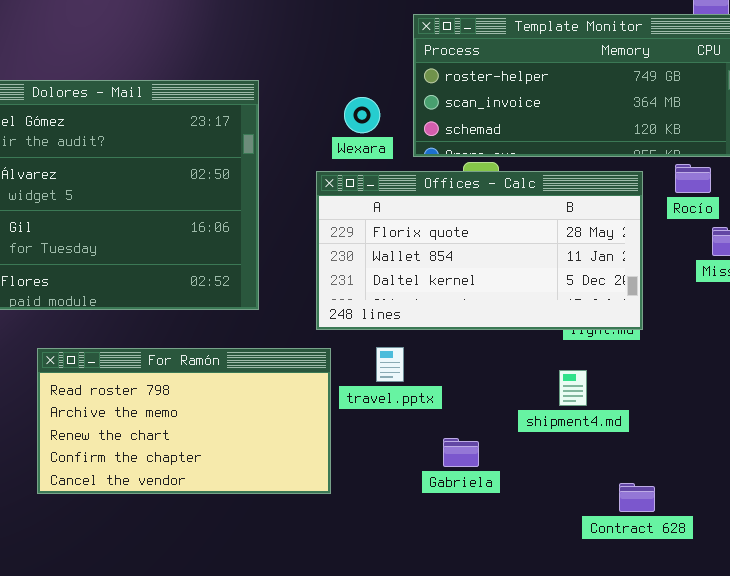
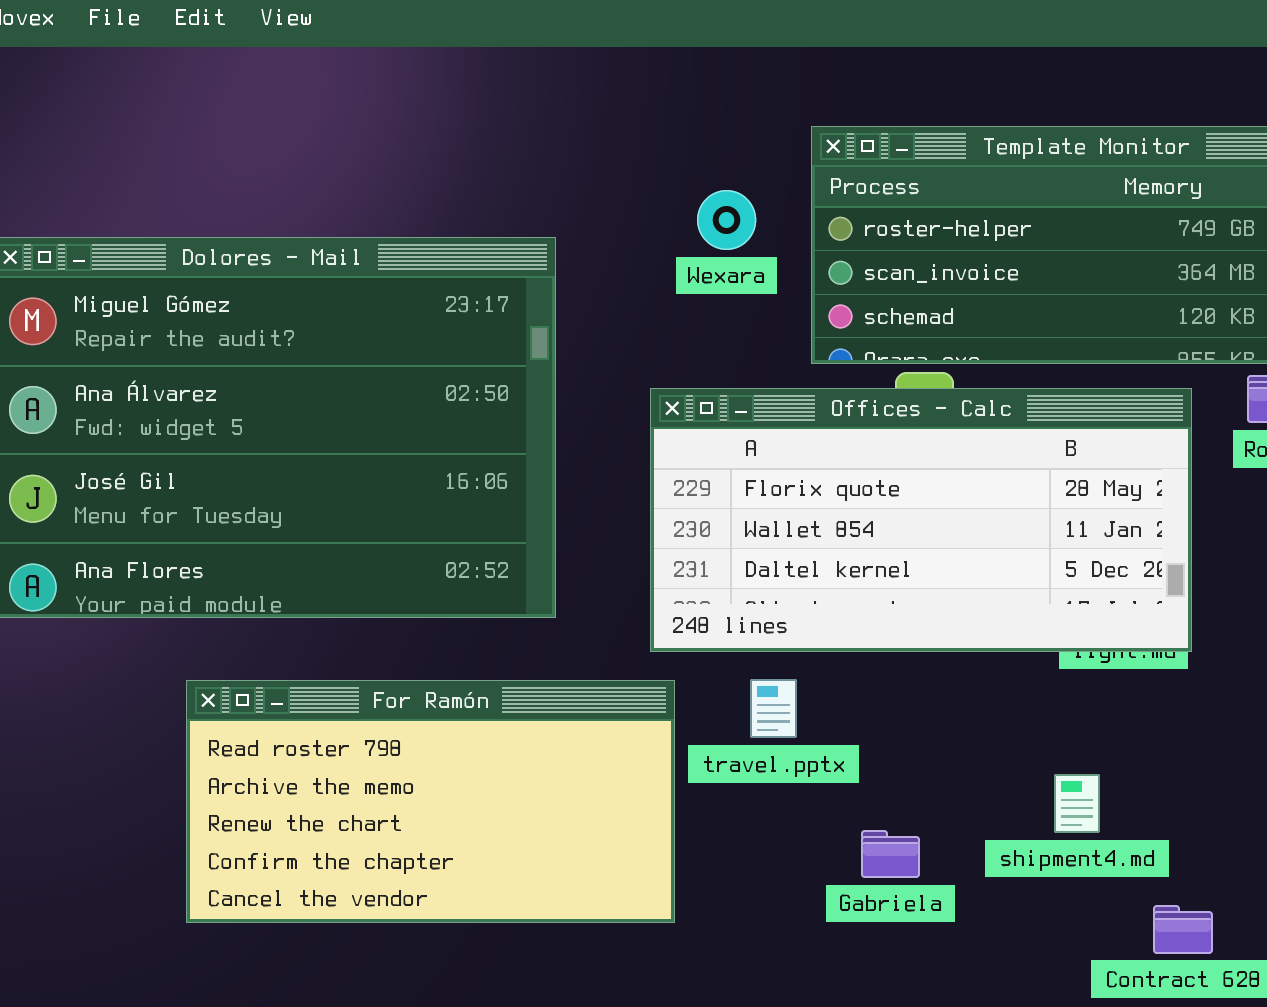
Wexara: [344,97,380,133] -> [697,190,756,250], moved
shipment4.md: [559,370,587,406] -> [1054,774,1100,833], moved

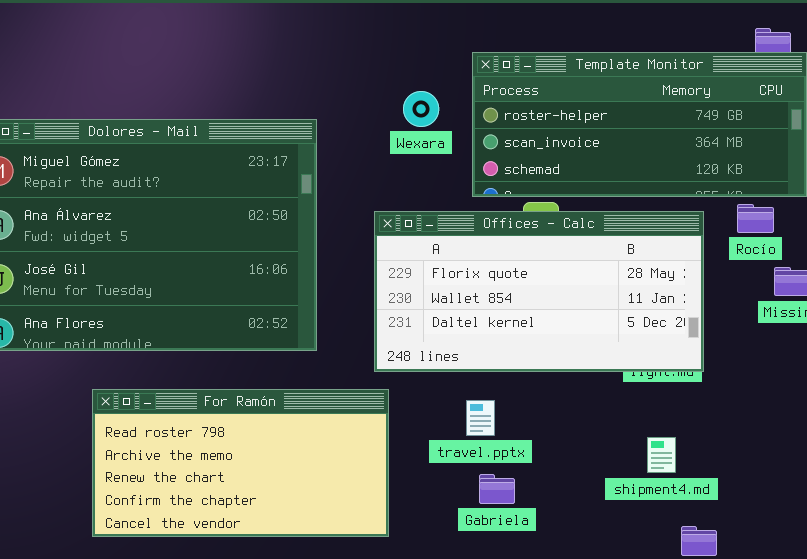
travel.pptx: [750,679,797,738] -> [466,400,495,436], moved
shipment4.md: [1054,774,1100,833] -> [647,437,676,473], moved
Gabriela: [861,830,920,878] -> [479,474,515,504], moved

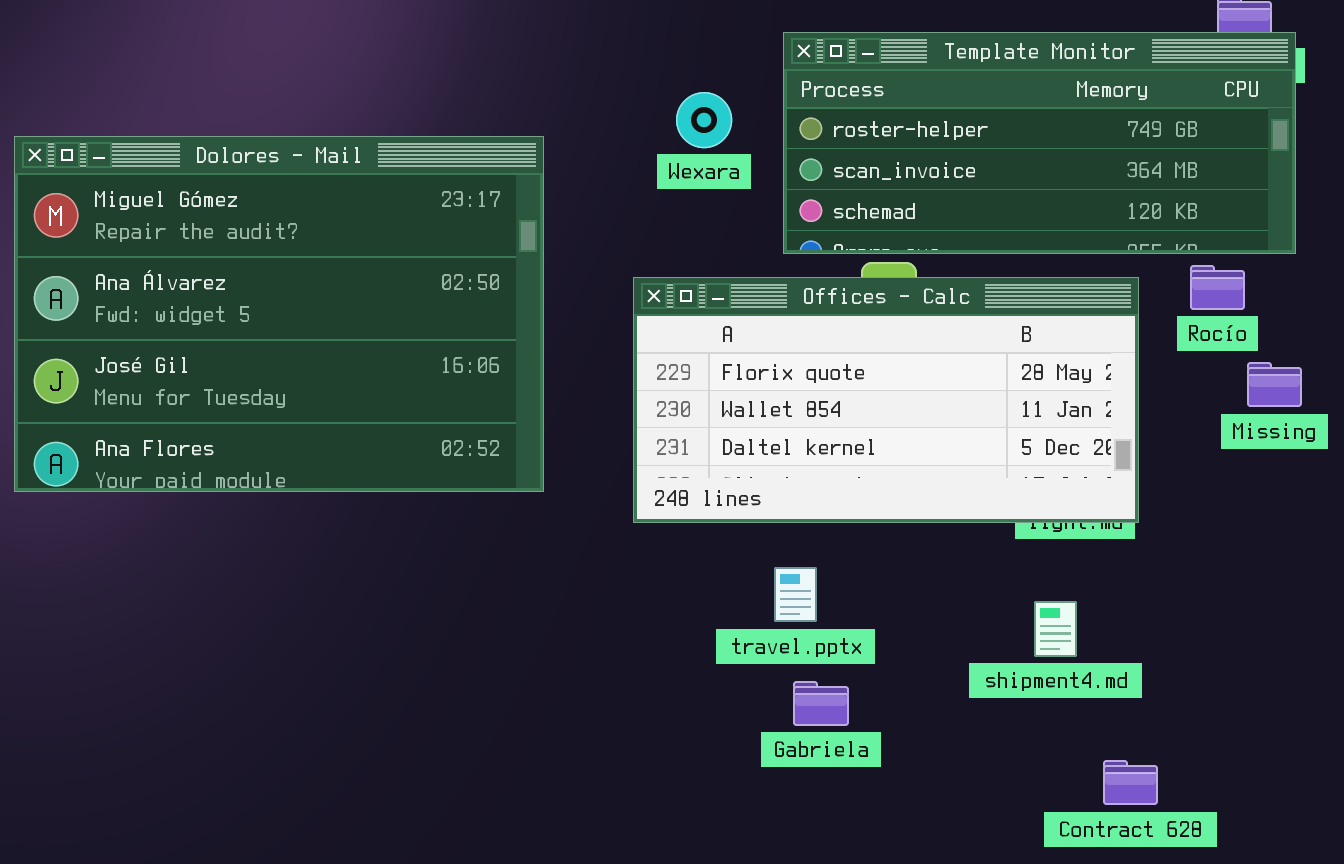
For Ramón: [92,389,389,537] -> none, closed
shipment4.md: [647,437,676,473] -> [1034,601,1077,657], moved

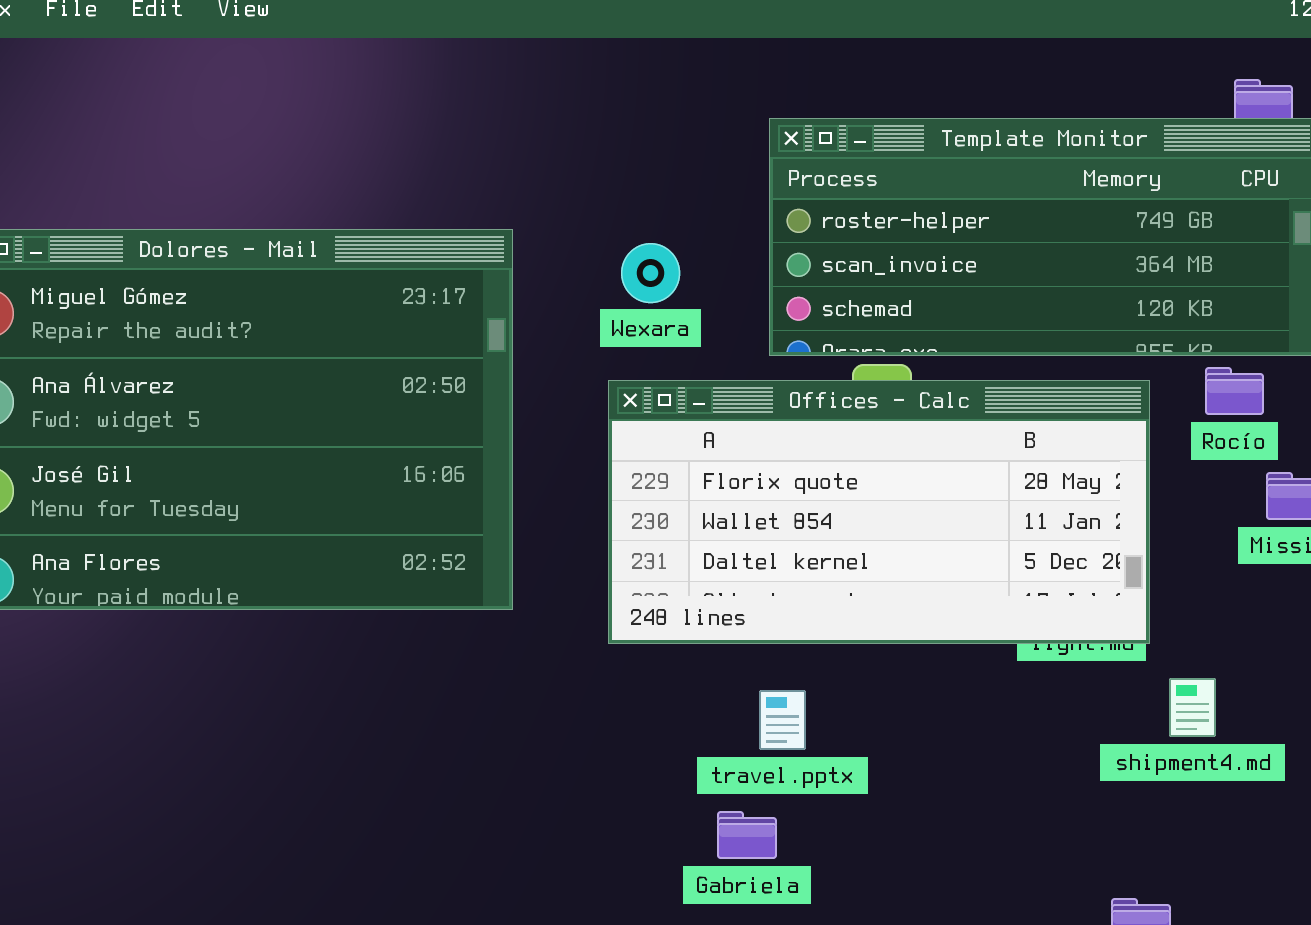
Wexara: [676,92,732,148] -> [621,243,680,303], moved
shipment4.md: [1034,601,1077,657] -> [1169,678,1216,737], moved
Gabriela: [793,681,849,726] -> [717,811,777,859], moved

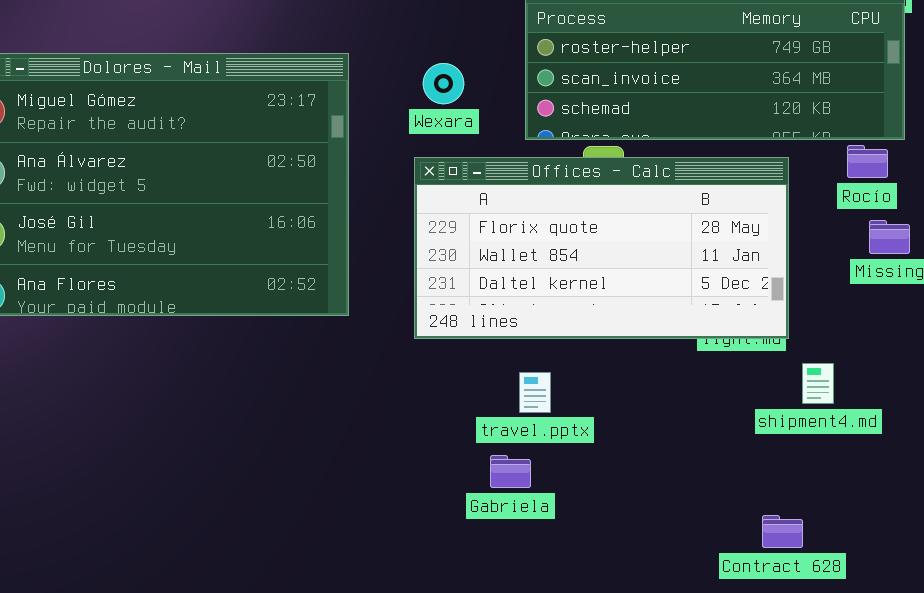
Rocío: [1205,367,1264,415] -> [847,145,888,178], moved

